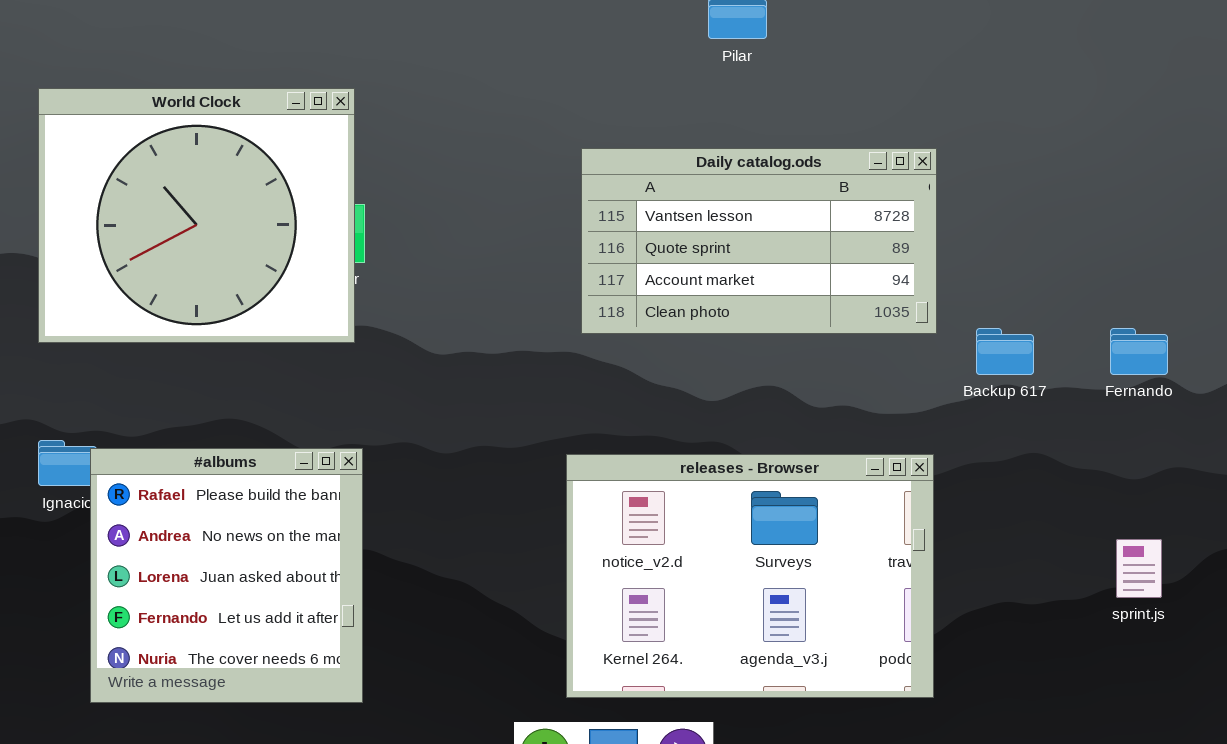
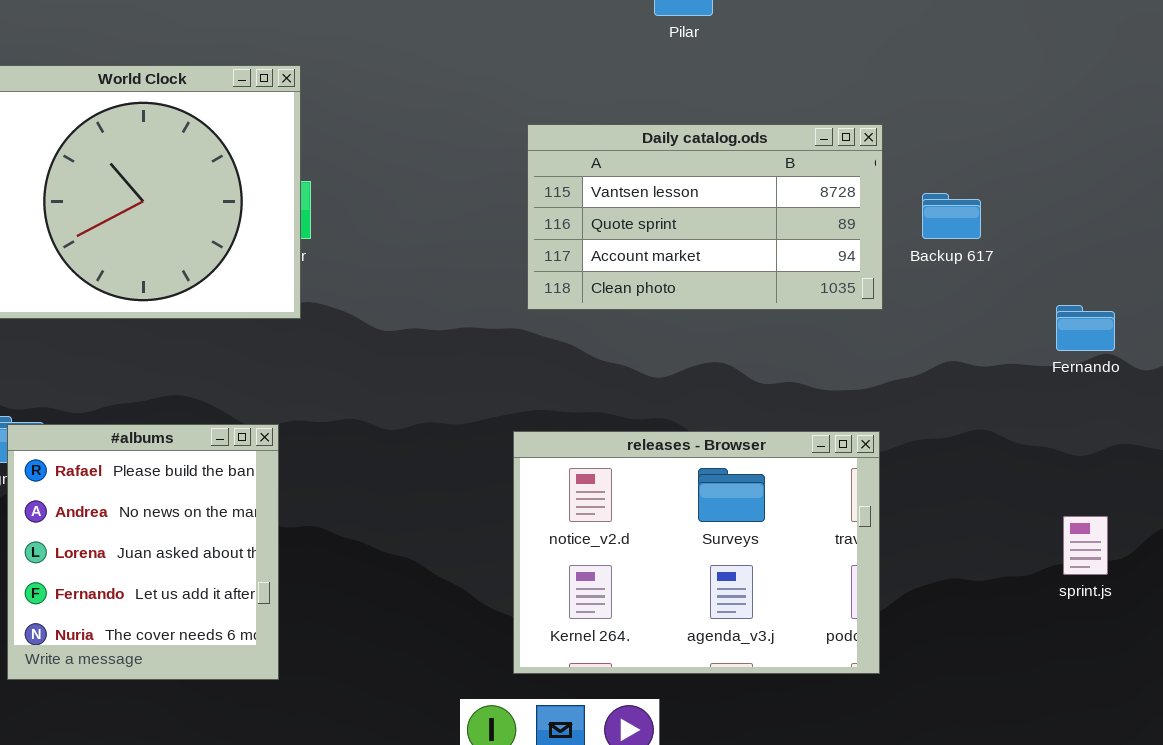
Backup 617: [976,328,1034,375] -> [922,193,981,239], moved
#albums: [90,448,363,703] -> [7,424,279,680], moved

